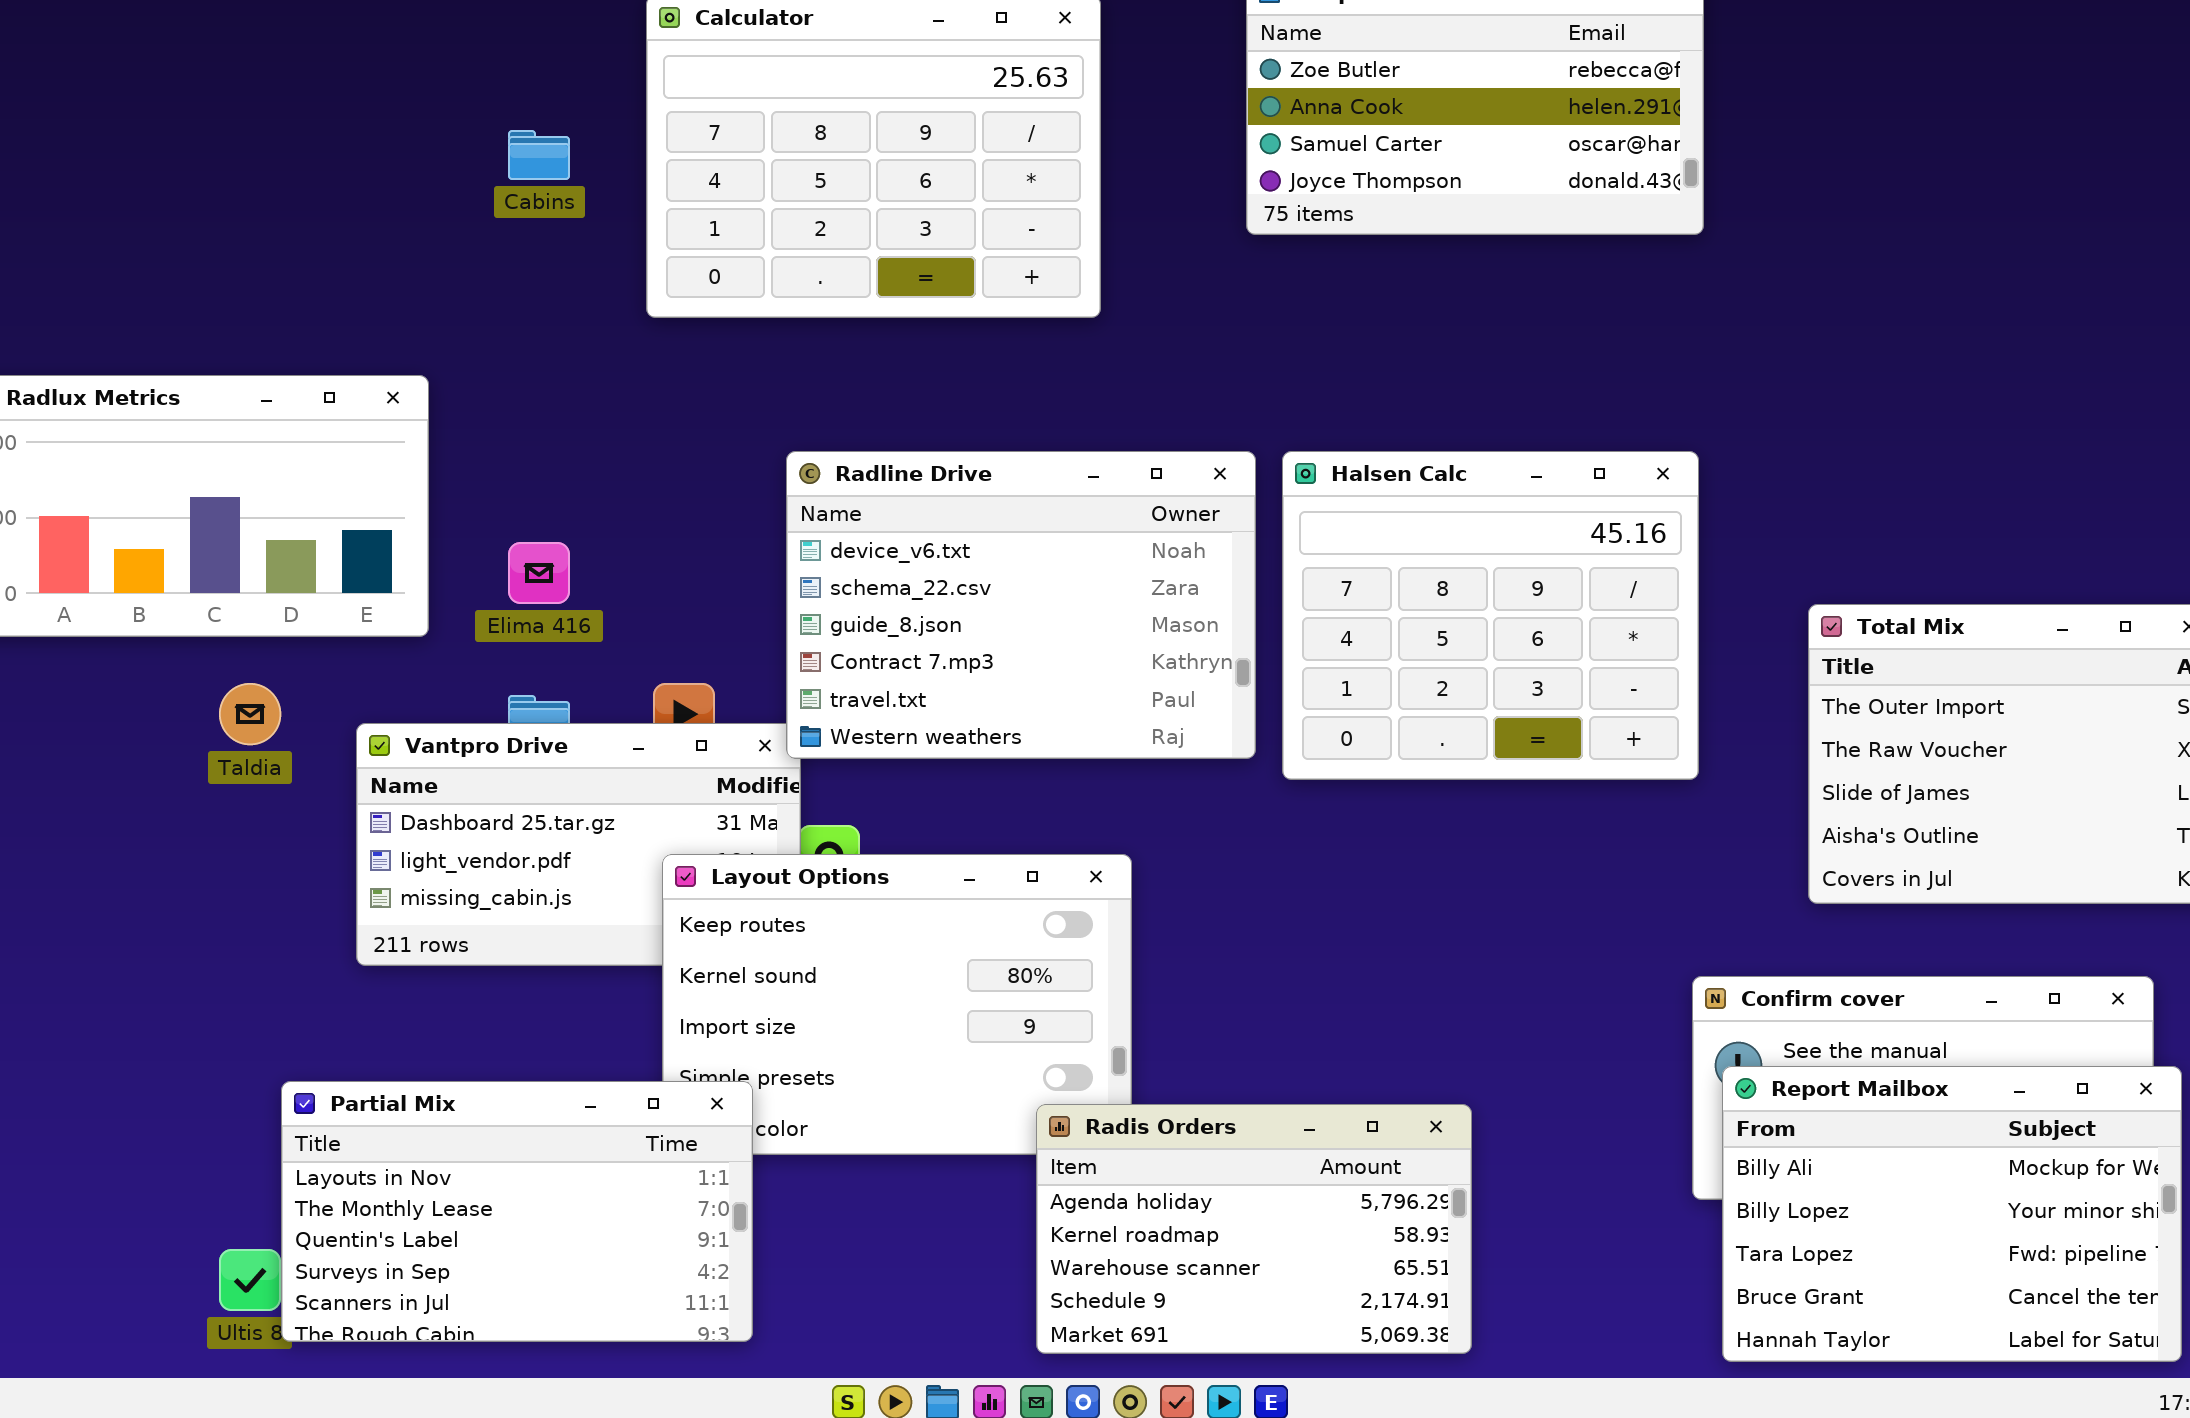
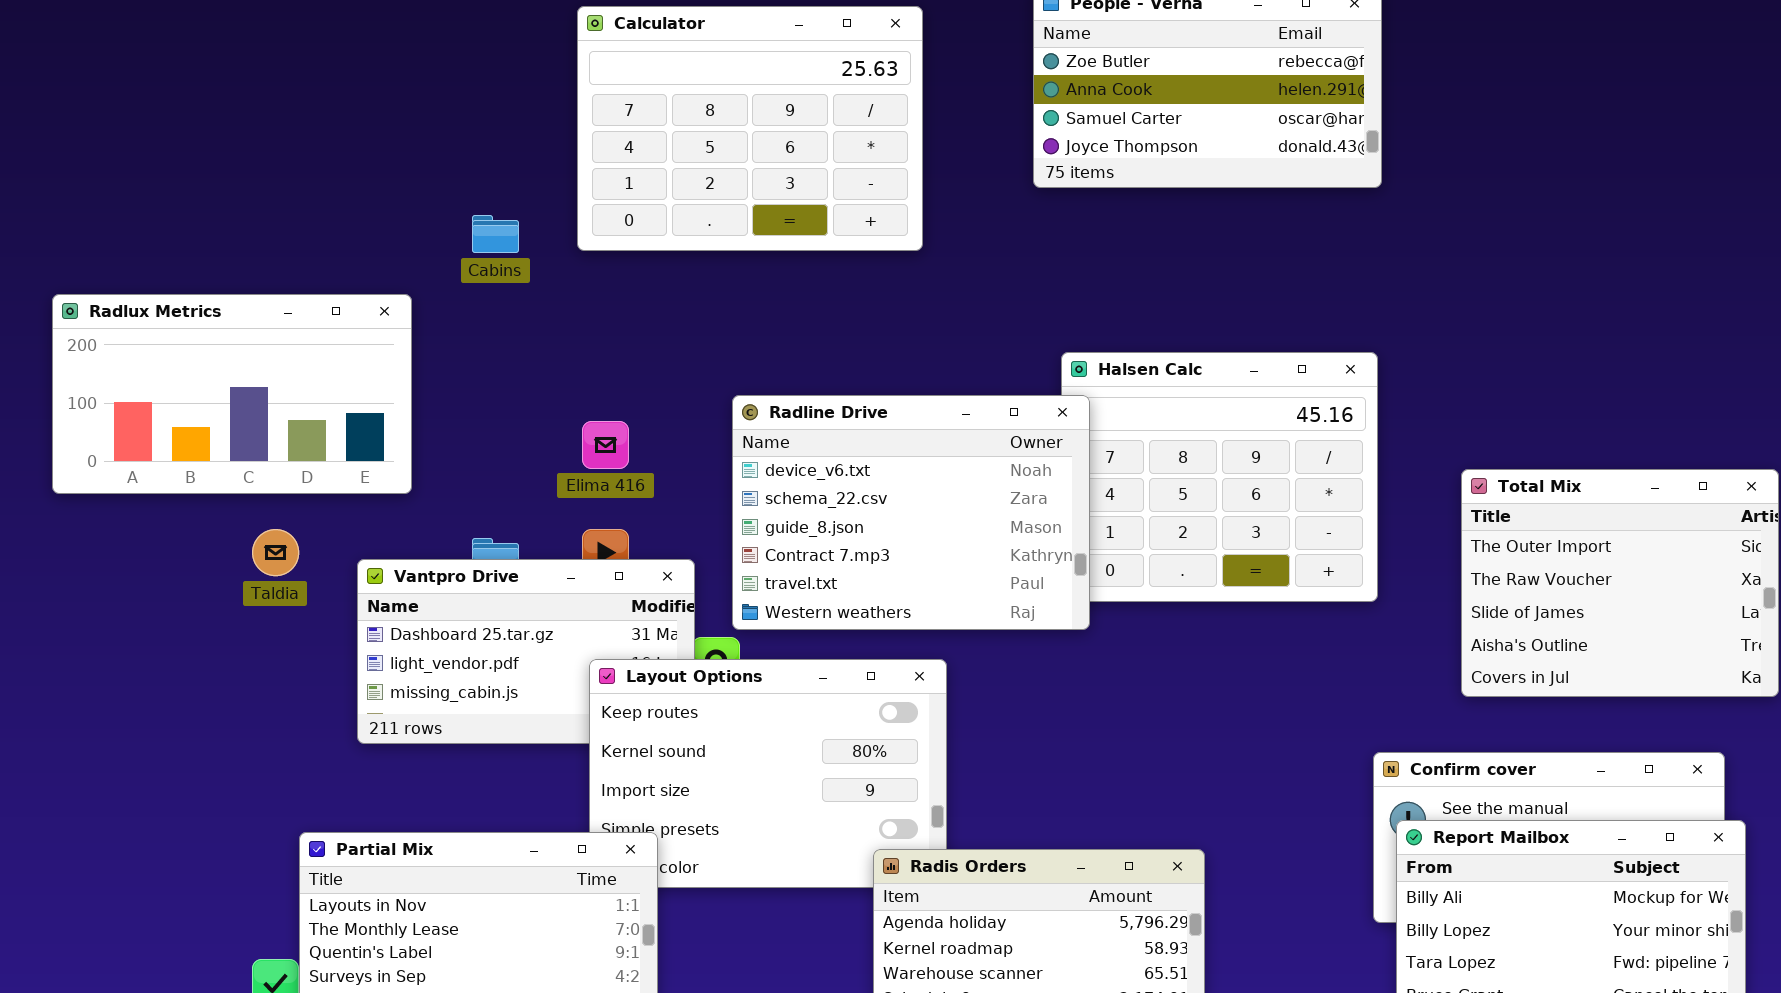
Cabins: [508,130,570,180] -> [472,215,519,253], moved
Radline Drive: [786,451,1256,759] -> [732,395,1090,630], moved
Elima 416: [508,542,570,604] -> [582,421,629,469], moved

